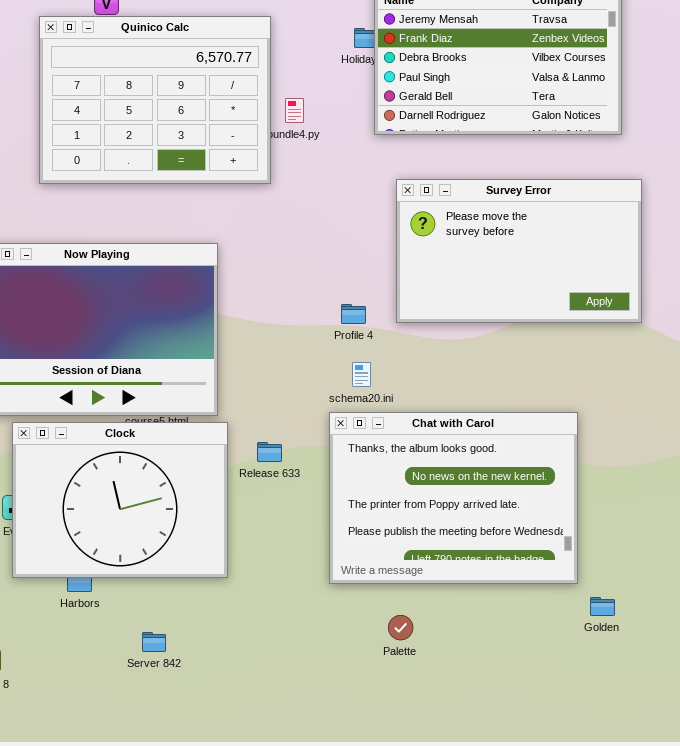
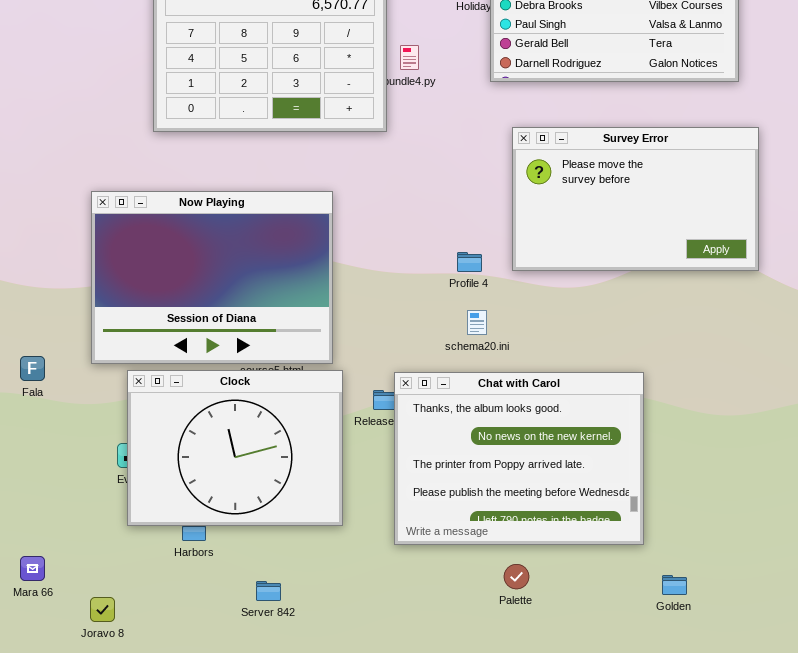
Chat with Carol: [329,412,578,584] -> [394,372,644,545], moved
Golden: [590,597,615,616] -> [662,575,687,595], moved

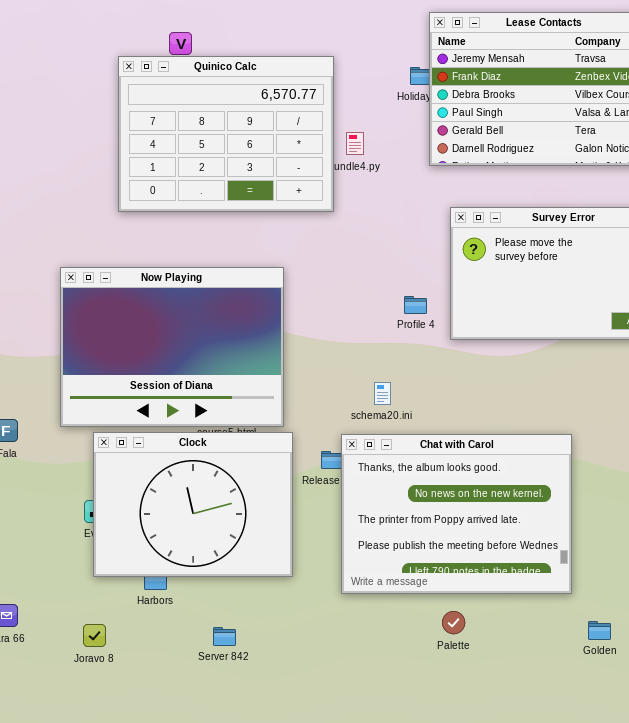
Profile 4: [457,252,482,272] -> [404,296,427,314], moved
schema20.ini: [467,310,487,335] -> [374,382,391,405], moved
Joravo 8: [90,597,115,622] -> [83,624,106,647], moved

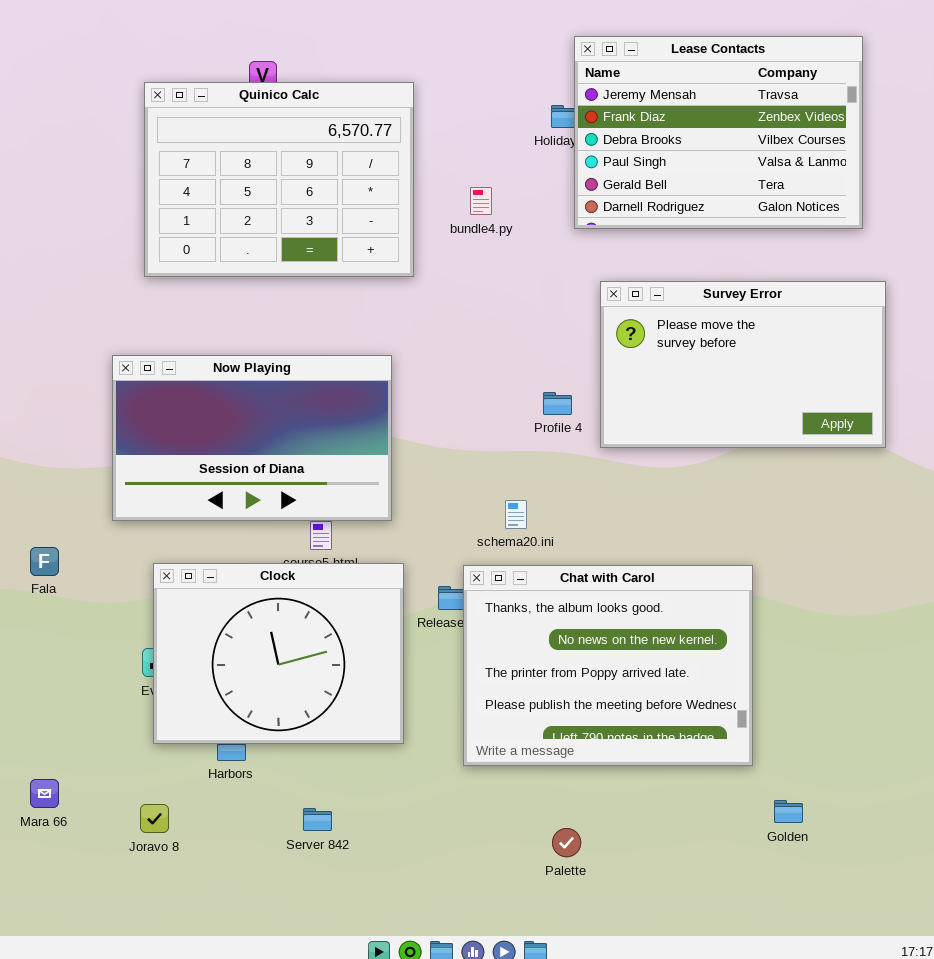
Quinico Calc: [118,56,334,212] -> [144,82,414,277], moved
Now Playing: [60,267,284,427] -> [112,355,392,521], resized
Palette: [442,611,465,634] -> [552,828,581,857], moved

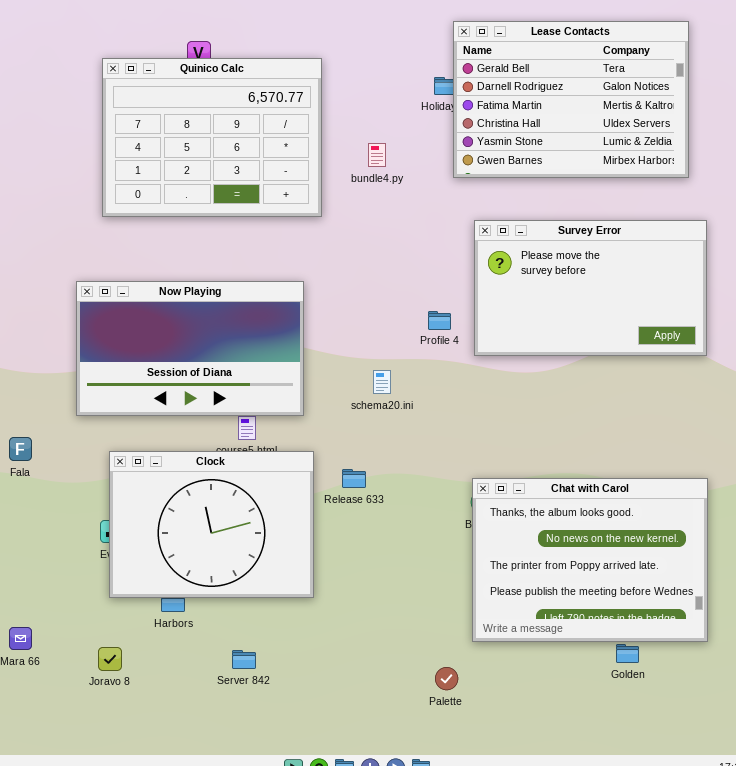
Lease Contacts: [574,36,863,229] -> [453,21,689,178], scrolled down 4 rows
schema20.ini: [505,500,527,529] -> [373,370,391,394], moved
Chat with Carol: [463,565,753,766] -> [472,478,708,642], moved

